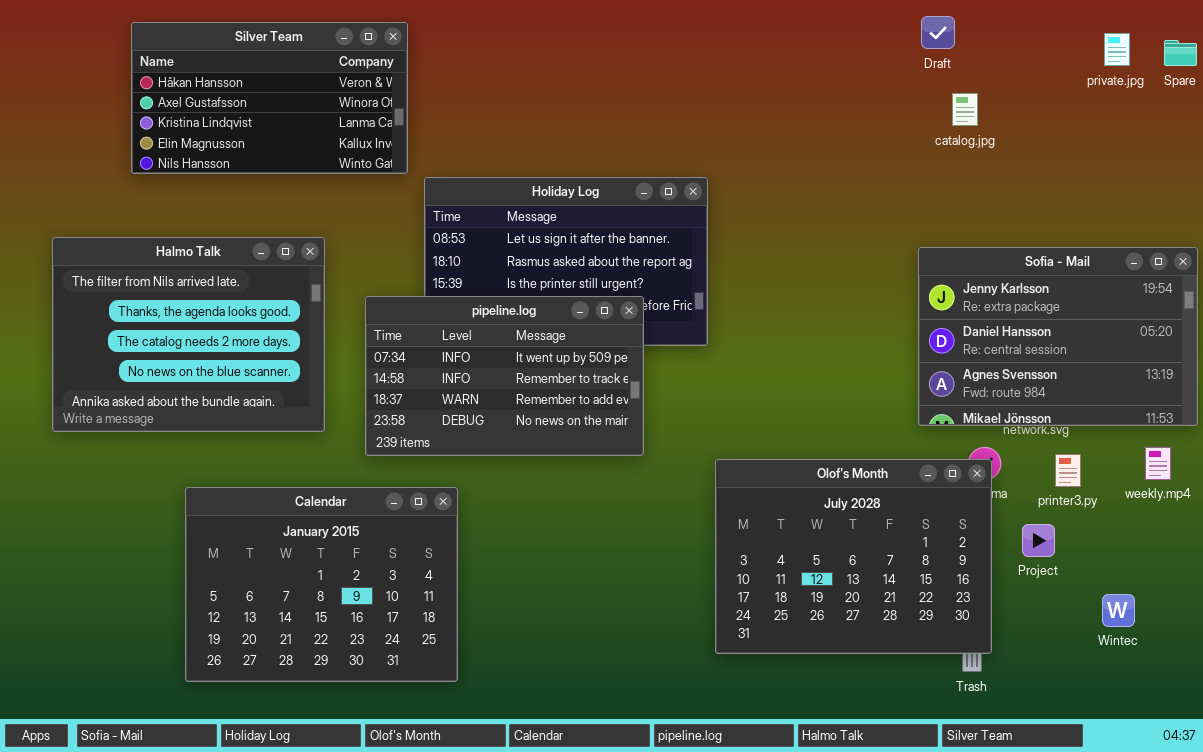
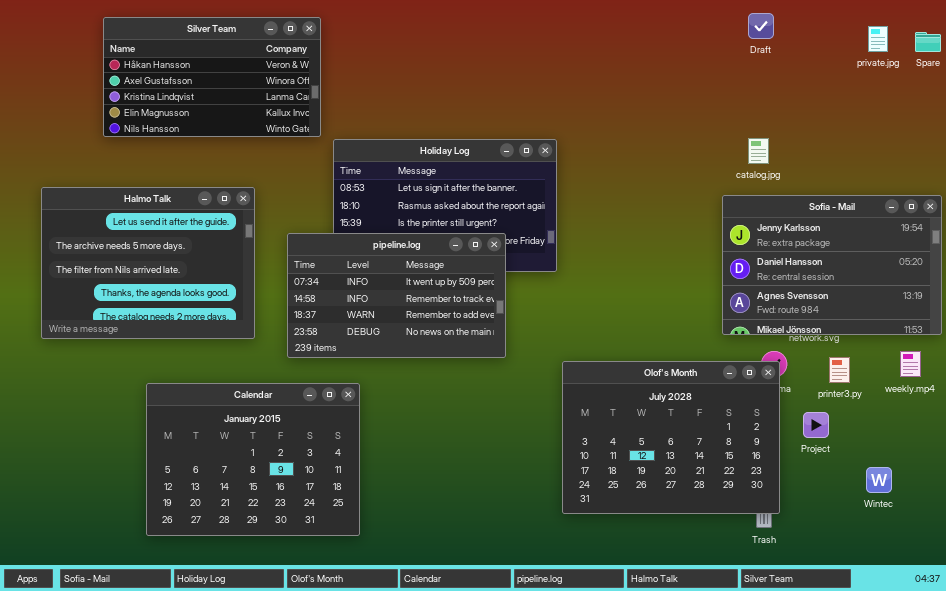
Draft: [921,16,955,49] -> [748,13,774,39], moved
catalog.jpg: [952,93,978,126] -> [748,138,769,164], moved
Halmo Talk: [52,237,325,432] -> [41,187,255,339], scrolled up 2 rows

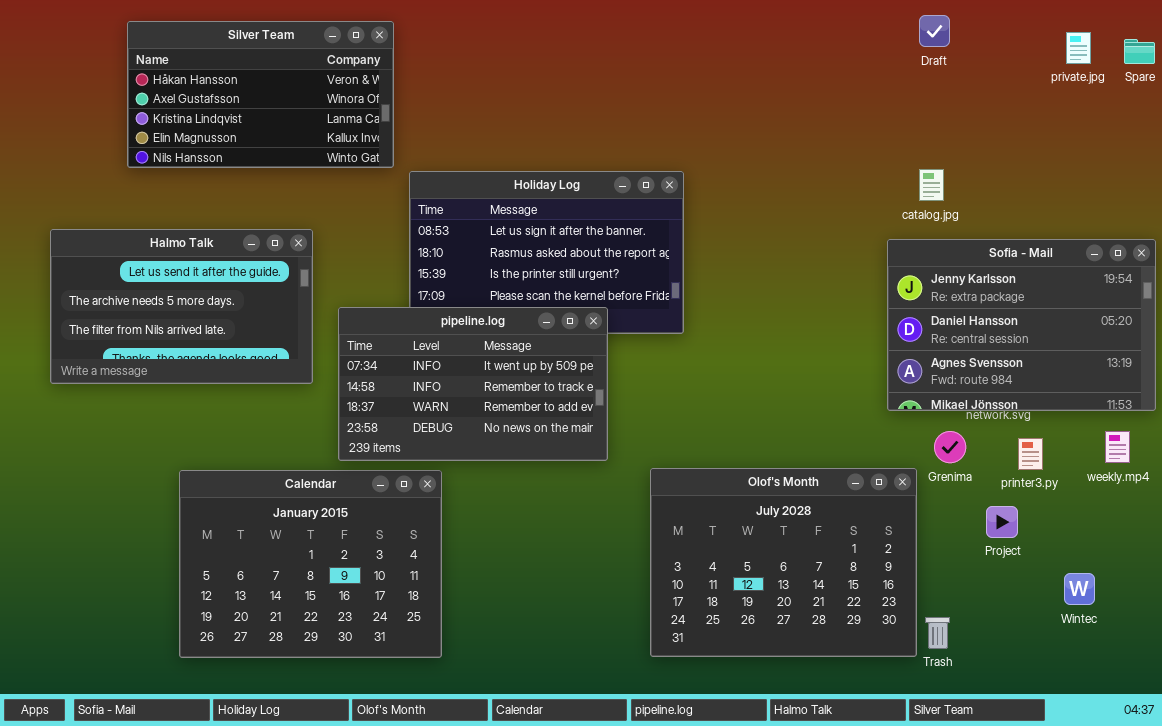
Halmo Talk: [41,187,255,339] -> [50,229,313,384], resized
pipeline.log: [287,233,506,358] -> [338,307,608,461], moved
Olof's Month: [562,361,780,514] -> [650,468,917,657], moved

